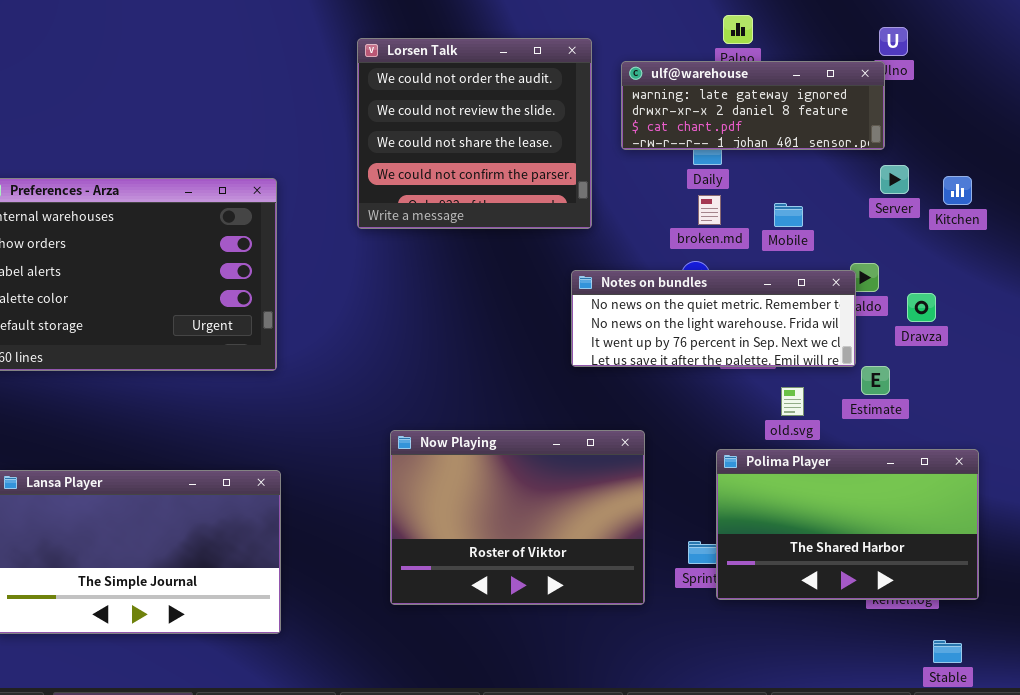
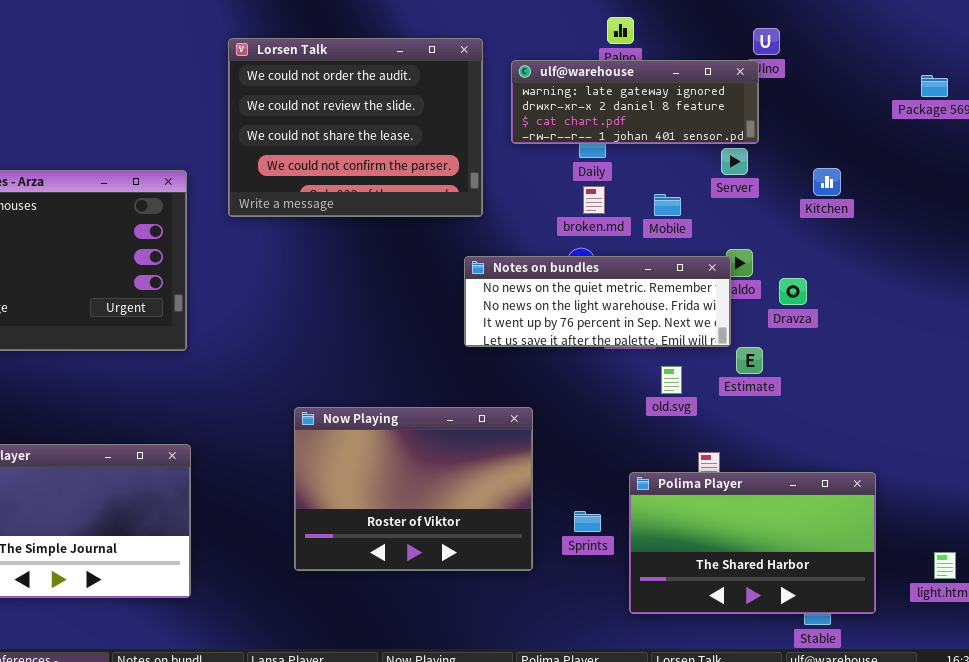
Lorsen Talk: [357,38,592,229] -> [228,38,483,217], resized
Server: [880,165,909,194] -> [721,148,748,175], moved
Polima Player: [716,449,979,600] -> [629,472,876,614], moved

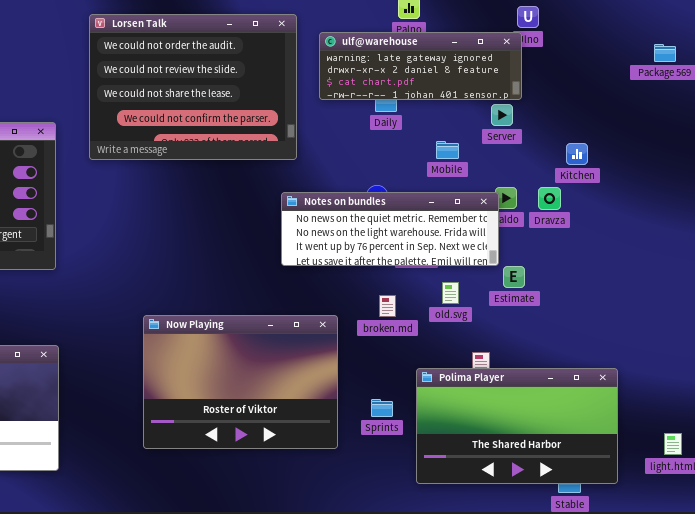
Kitchen: [813,168,841,196] -> [566,143,588,165], moved
broken.md: [583,186,605,214] -> [379,295,396,317], moved
Dravza: [779,278,807,305] -> [538,187,561,210], moved

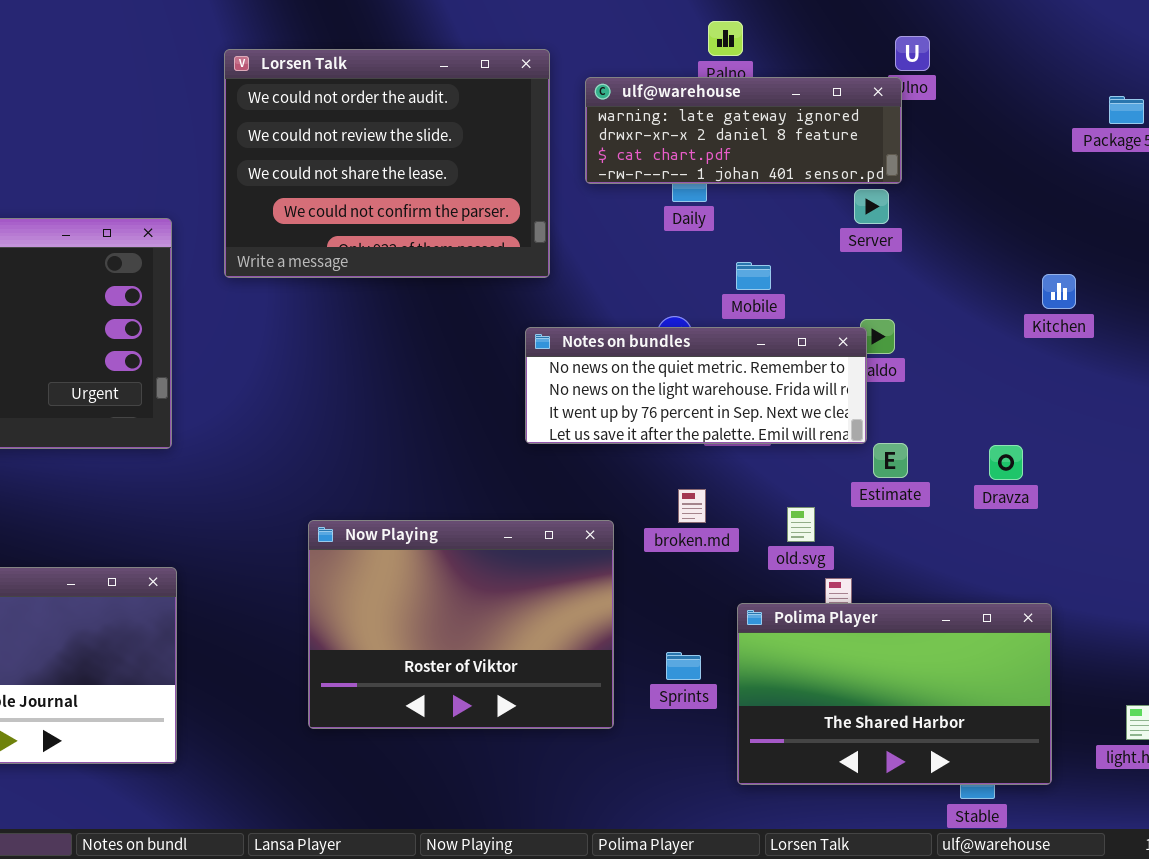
Mobile: [436,141,459,159] -> [736,262,771,290], moved
Kitchen: [566,143,588,165] -> [1042,274,1076,309], moved
Dravza: [538,187,561,210] -> [989,445,1023,480], moved
old.svg: [442,282,459,304] -> [787,507,815,542], moved

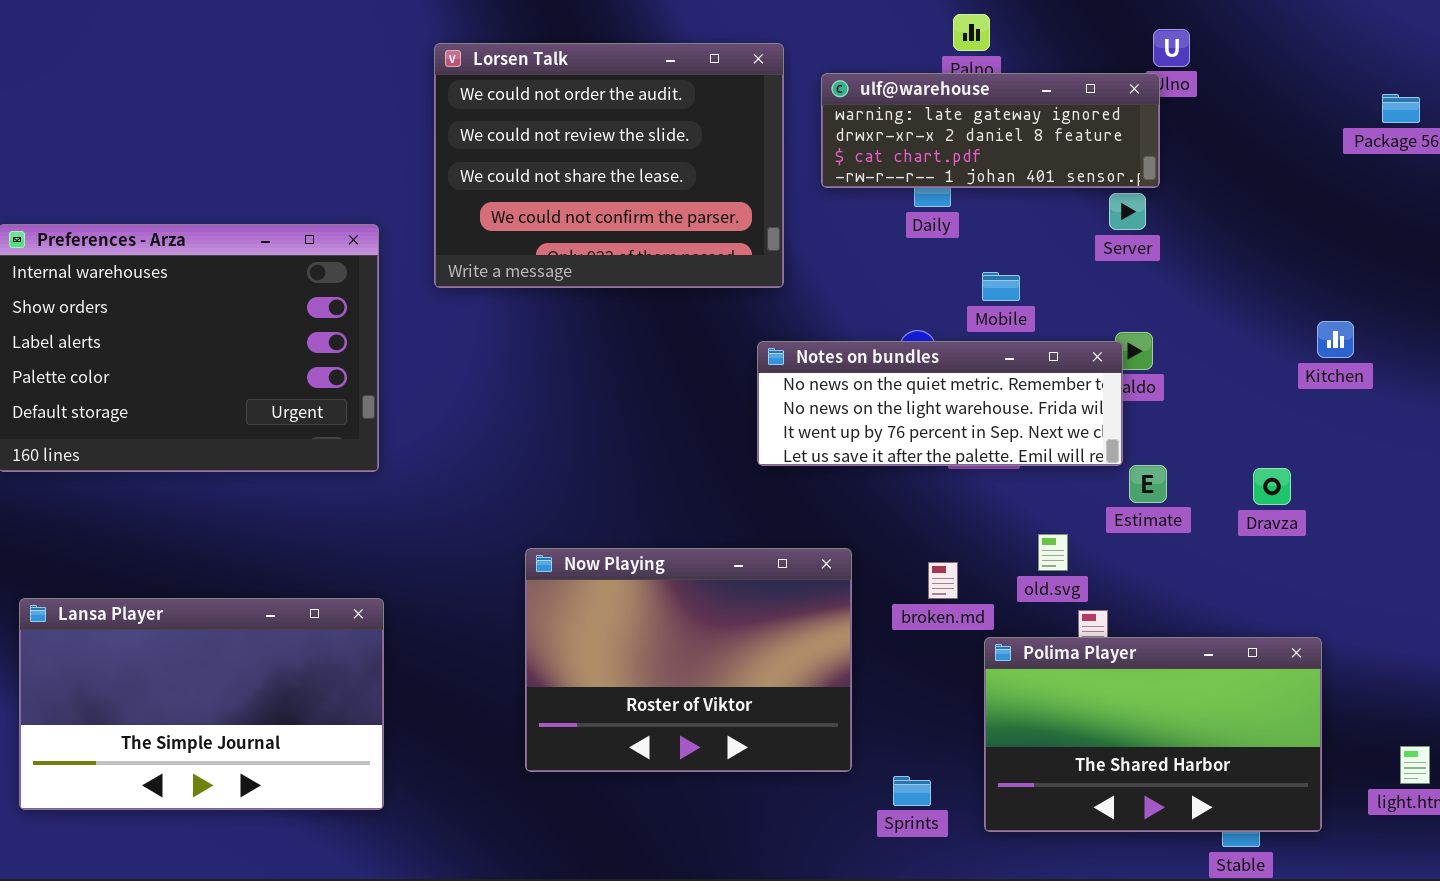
Kitchen: [1042,274,1076,309] -> [1317,321,1354,358], moved
broken.md: [678,489,706,523] -> [928,562,958,599], moved
Sprints: [666,652,701,680] -> [893,776,931,806], moved

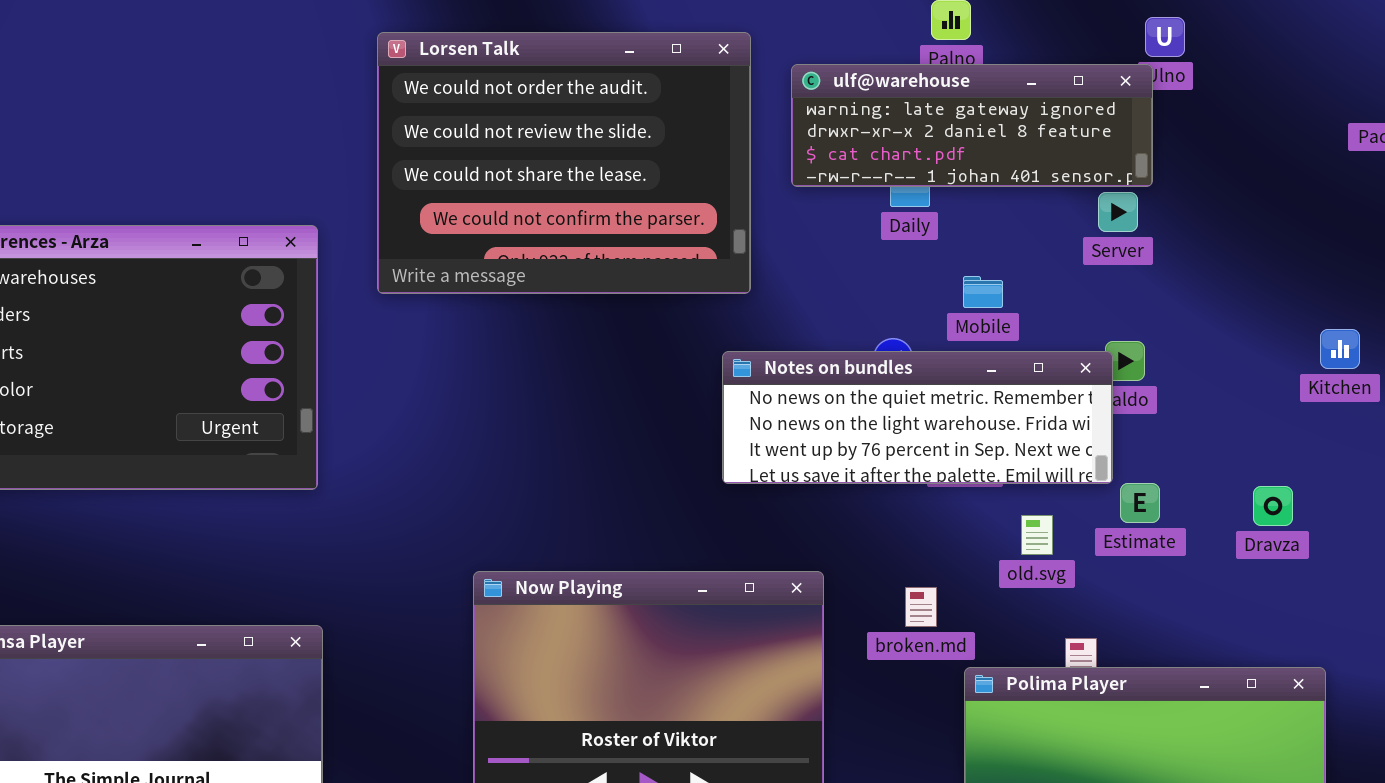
old.svg: [1038,534,1068,571] -> [1021,515,1053,555], moved

